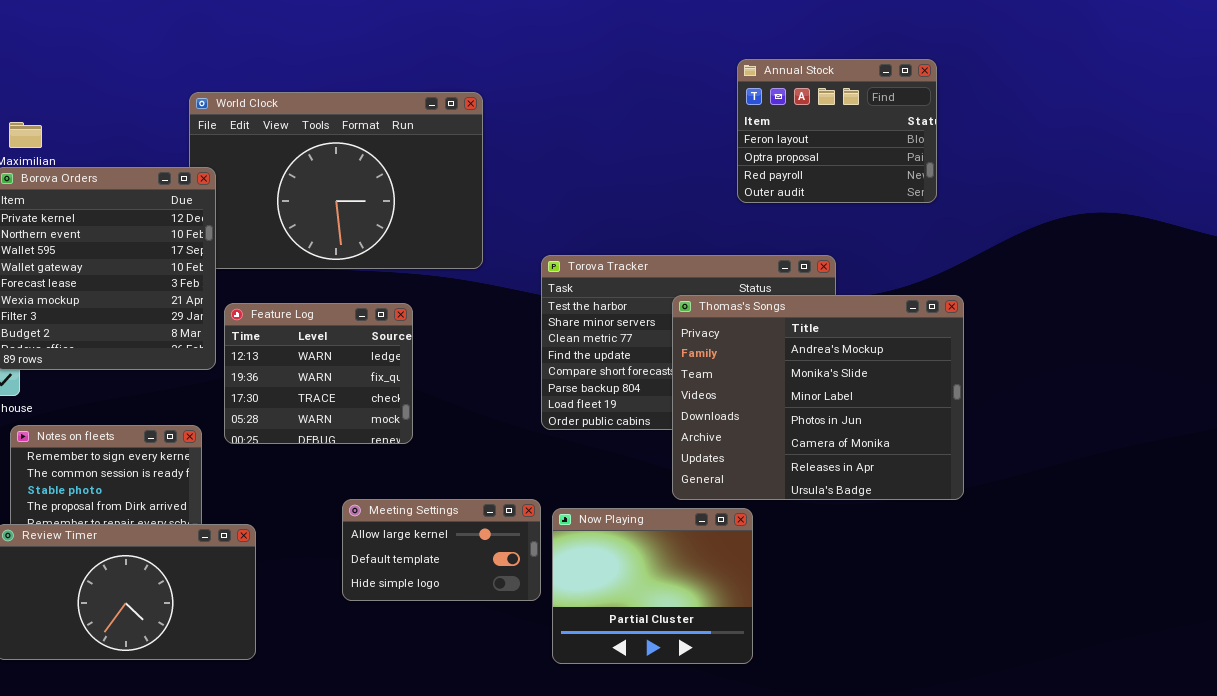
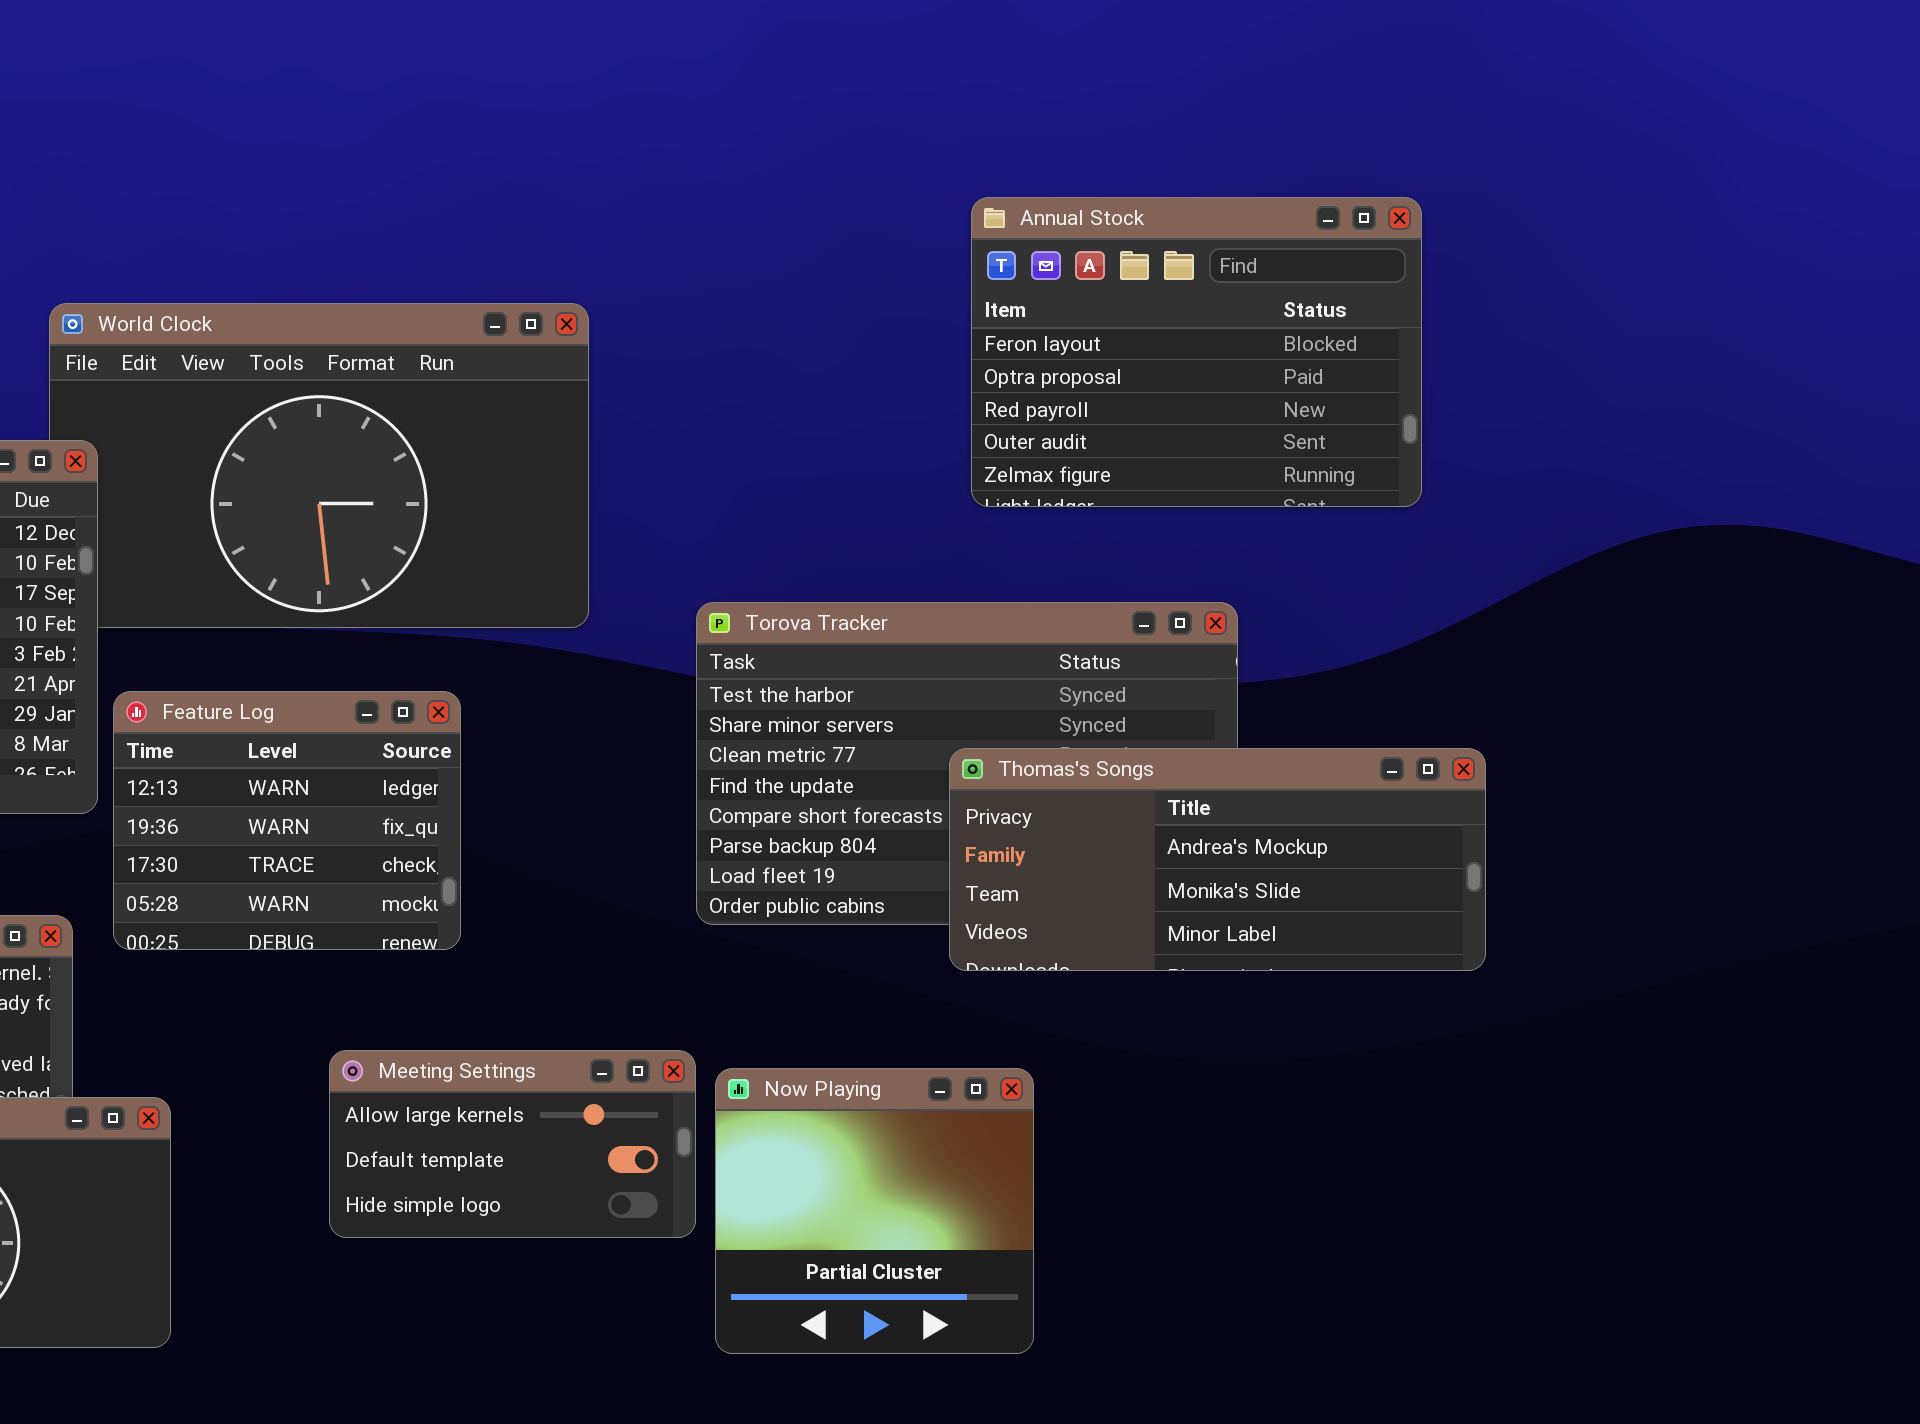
Annual Stock: [737,59,937,203] -> [971,197,1422,507], resized
Thomas's Songs: [672,295,964,500] -> [949,748,1486,971], moved, resized
Now Playing: [552,508,753,664] -> [715,1068,1034,1354], resized

